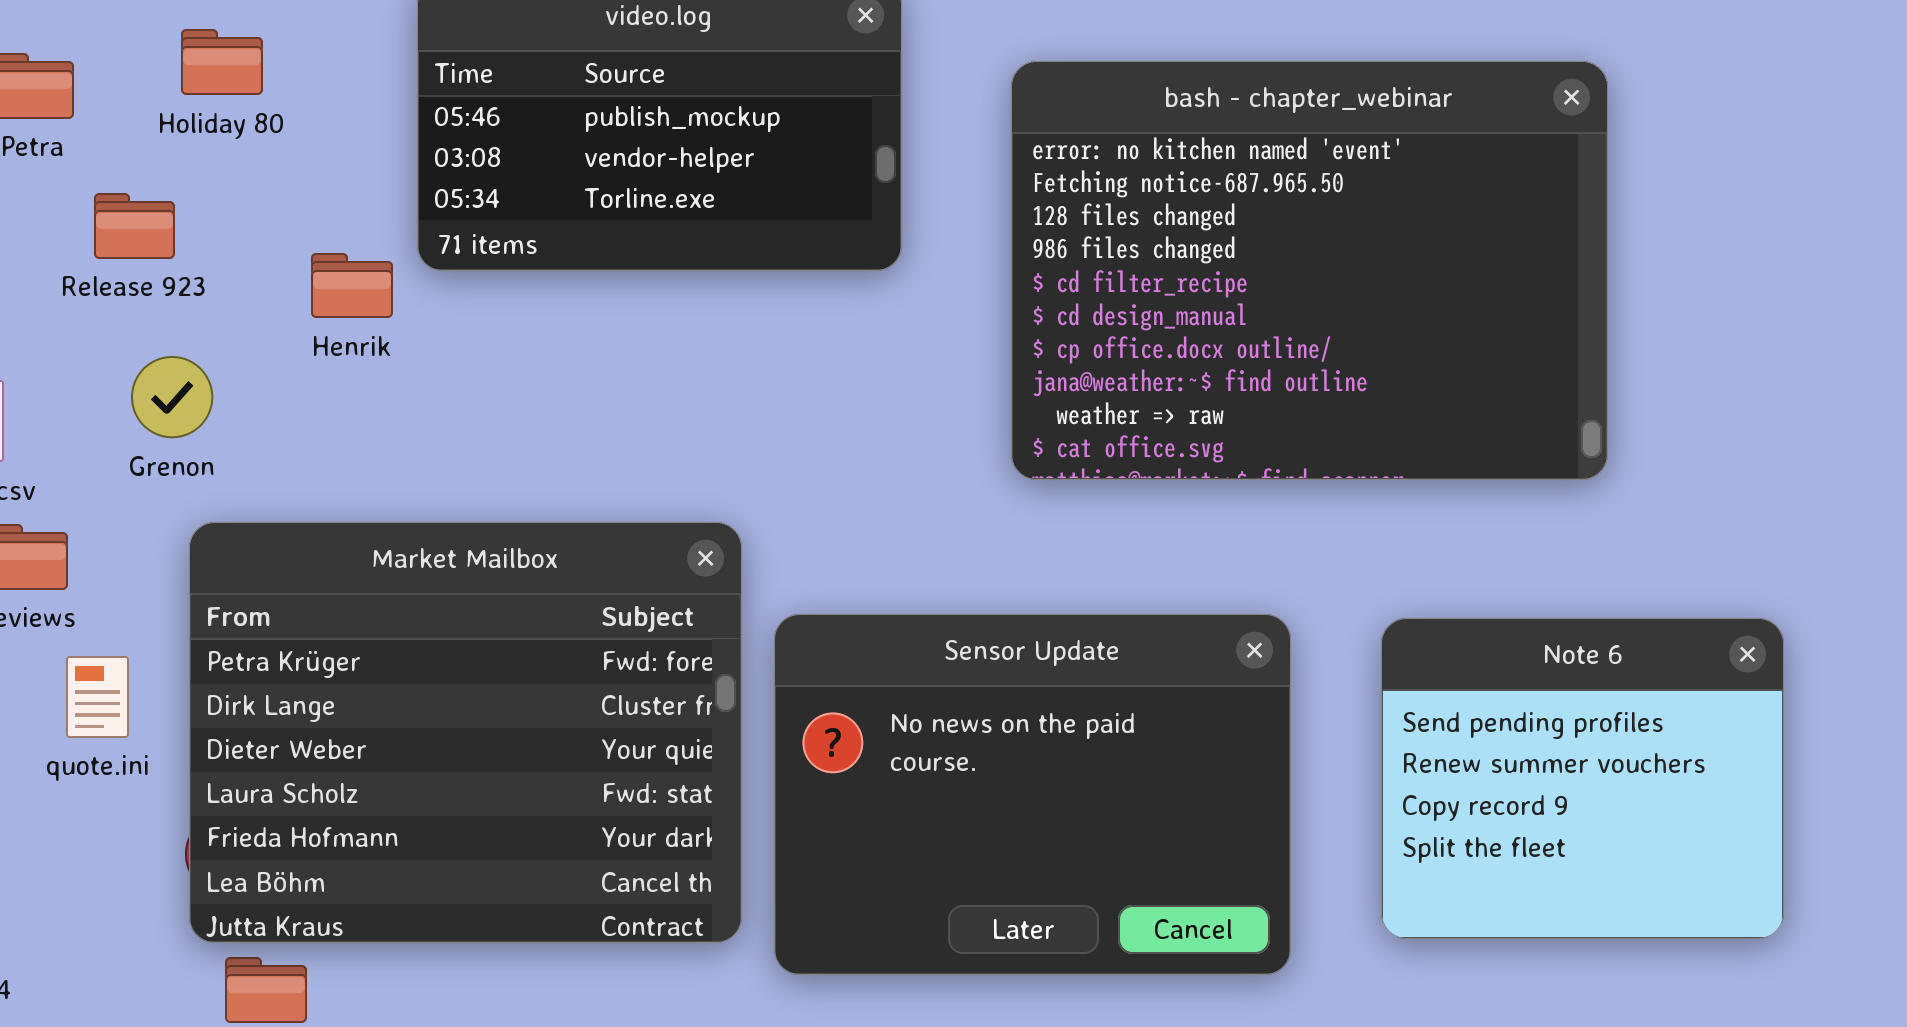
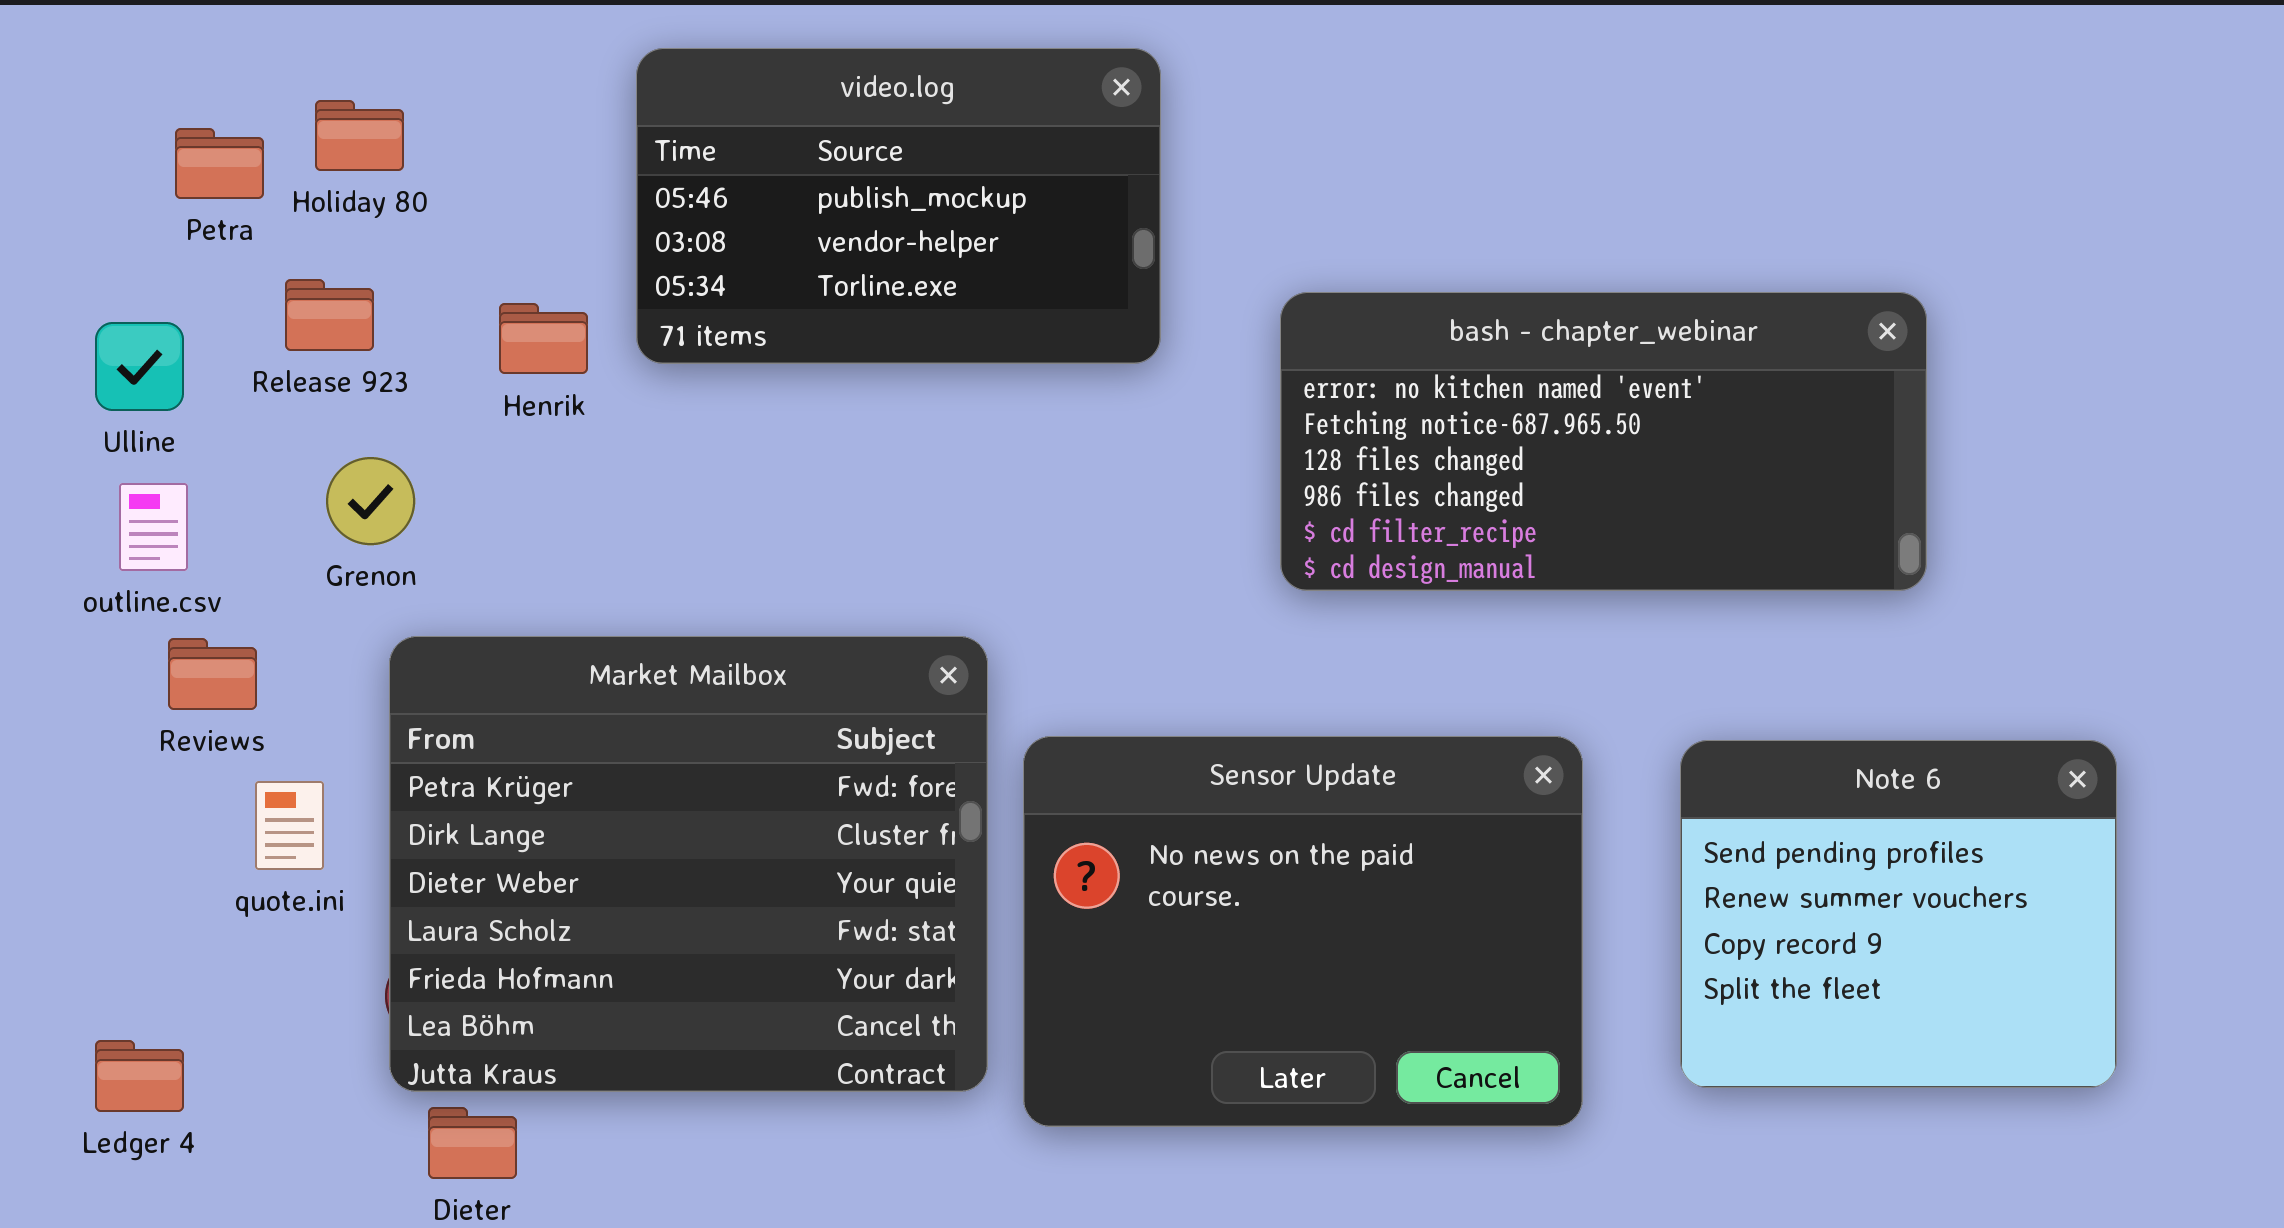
Holiday 80: [181,29,263,95] -> [315,100,404,171], moved
bash - chapter_webinar: [1011,61,1608,480] -> [1280,292,1927,591], resized
Henrik: [311,253,393,318] -> [499,303,588,374], moved

